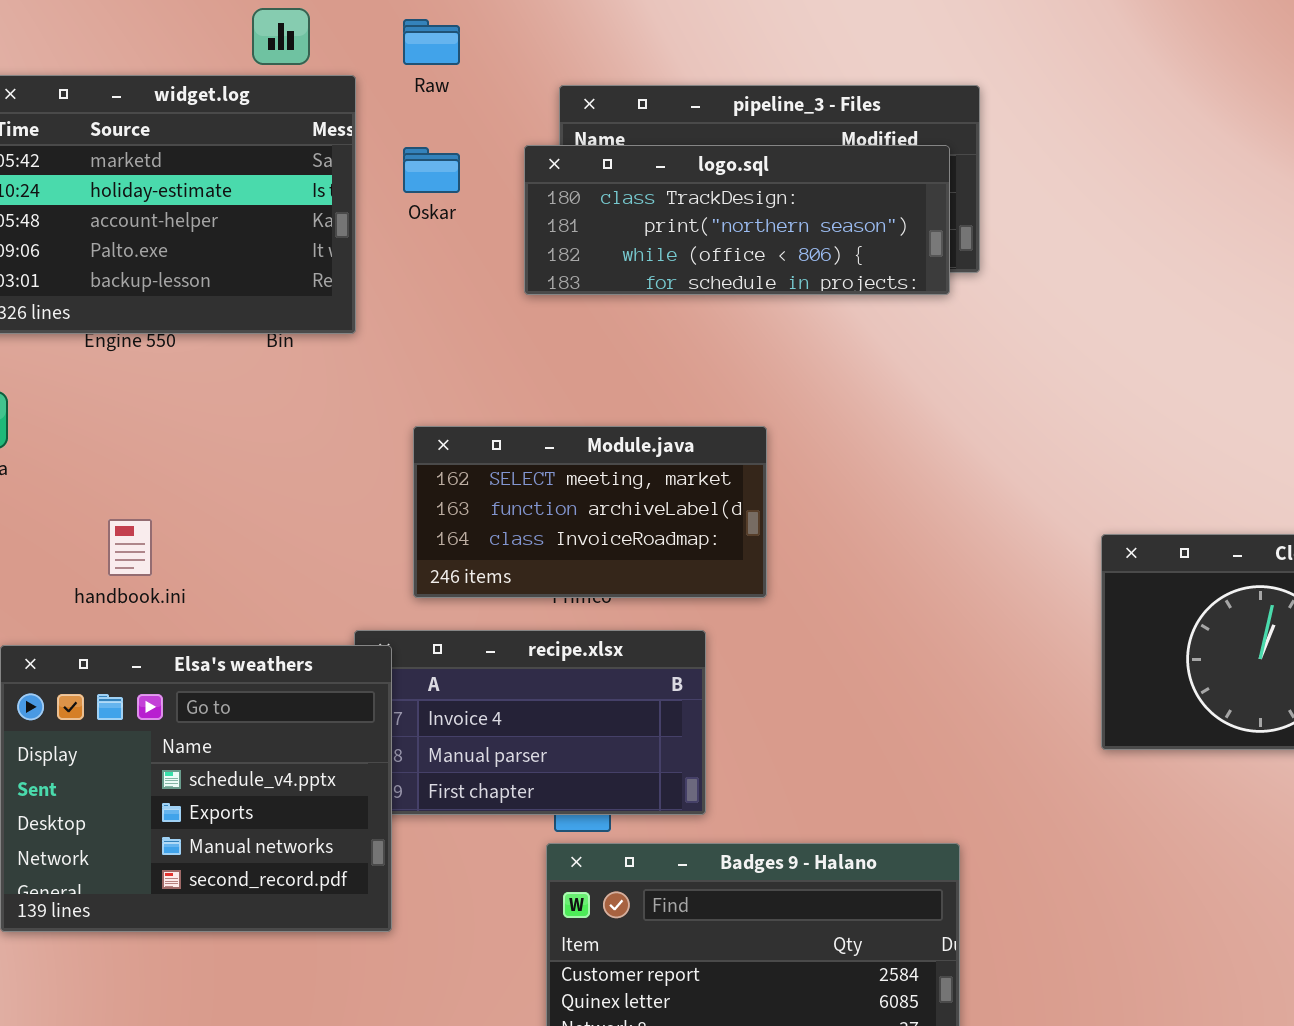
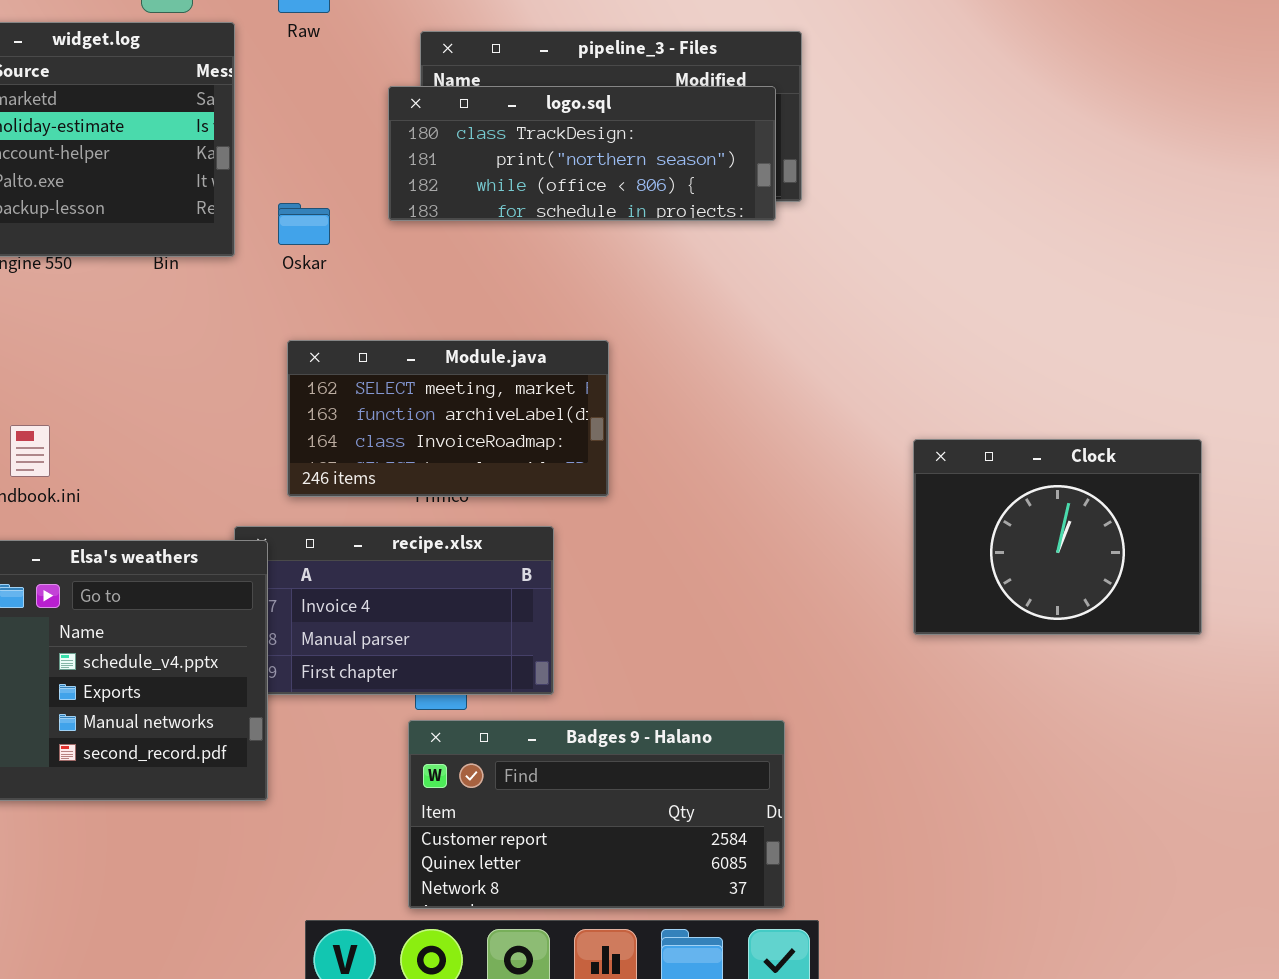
Oskar: [403,147,460,193] -> [278,203,330,245], moved

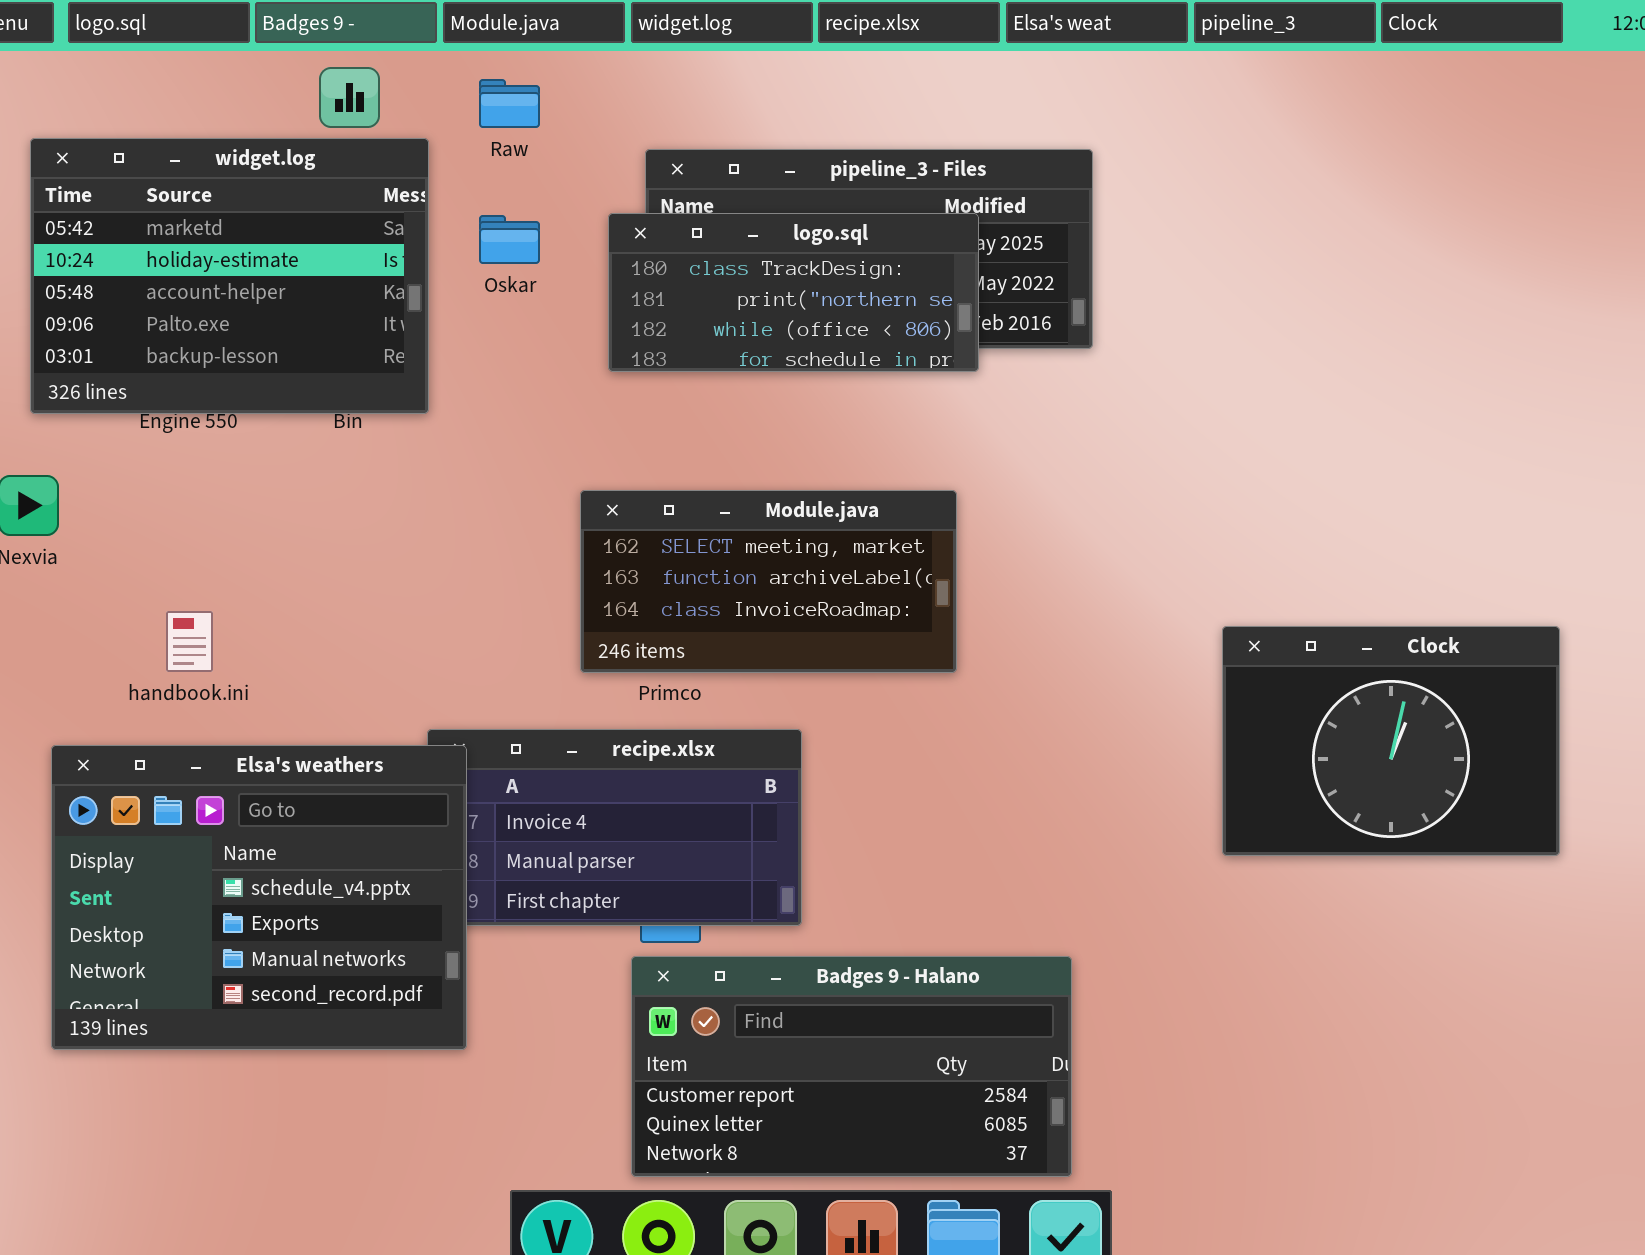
logo.sql: [388,86,776,221] -> [608,213,979,372], resized
Oskar: [278,203,330,245] -> [479,215,540,264], moved
Module.java: [287,340,609,497] -> [580,490,957,673], moved

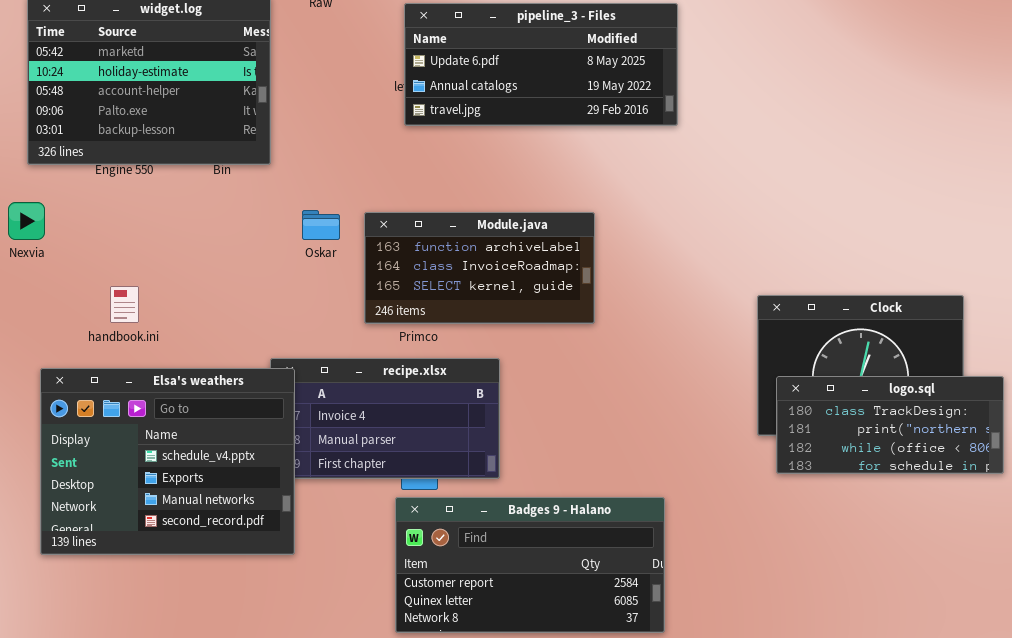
logo.sql: [608,213,979,372] -> [776,376,1004,474], moved
Oskar: [479,215,540,264] -> [302,210,340,240], moved
Module.java: [580,490,957,673] -> [364,212,595,324], scrolled down 1 row

